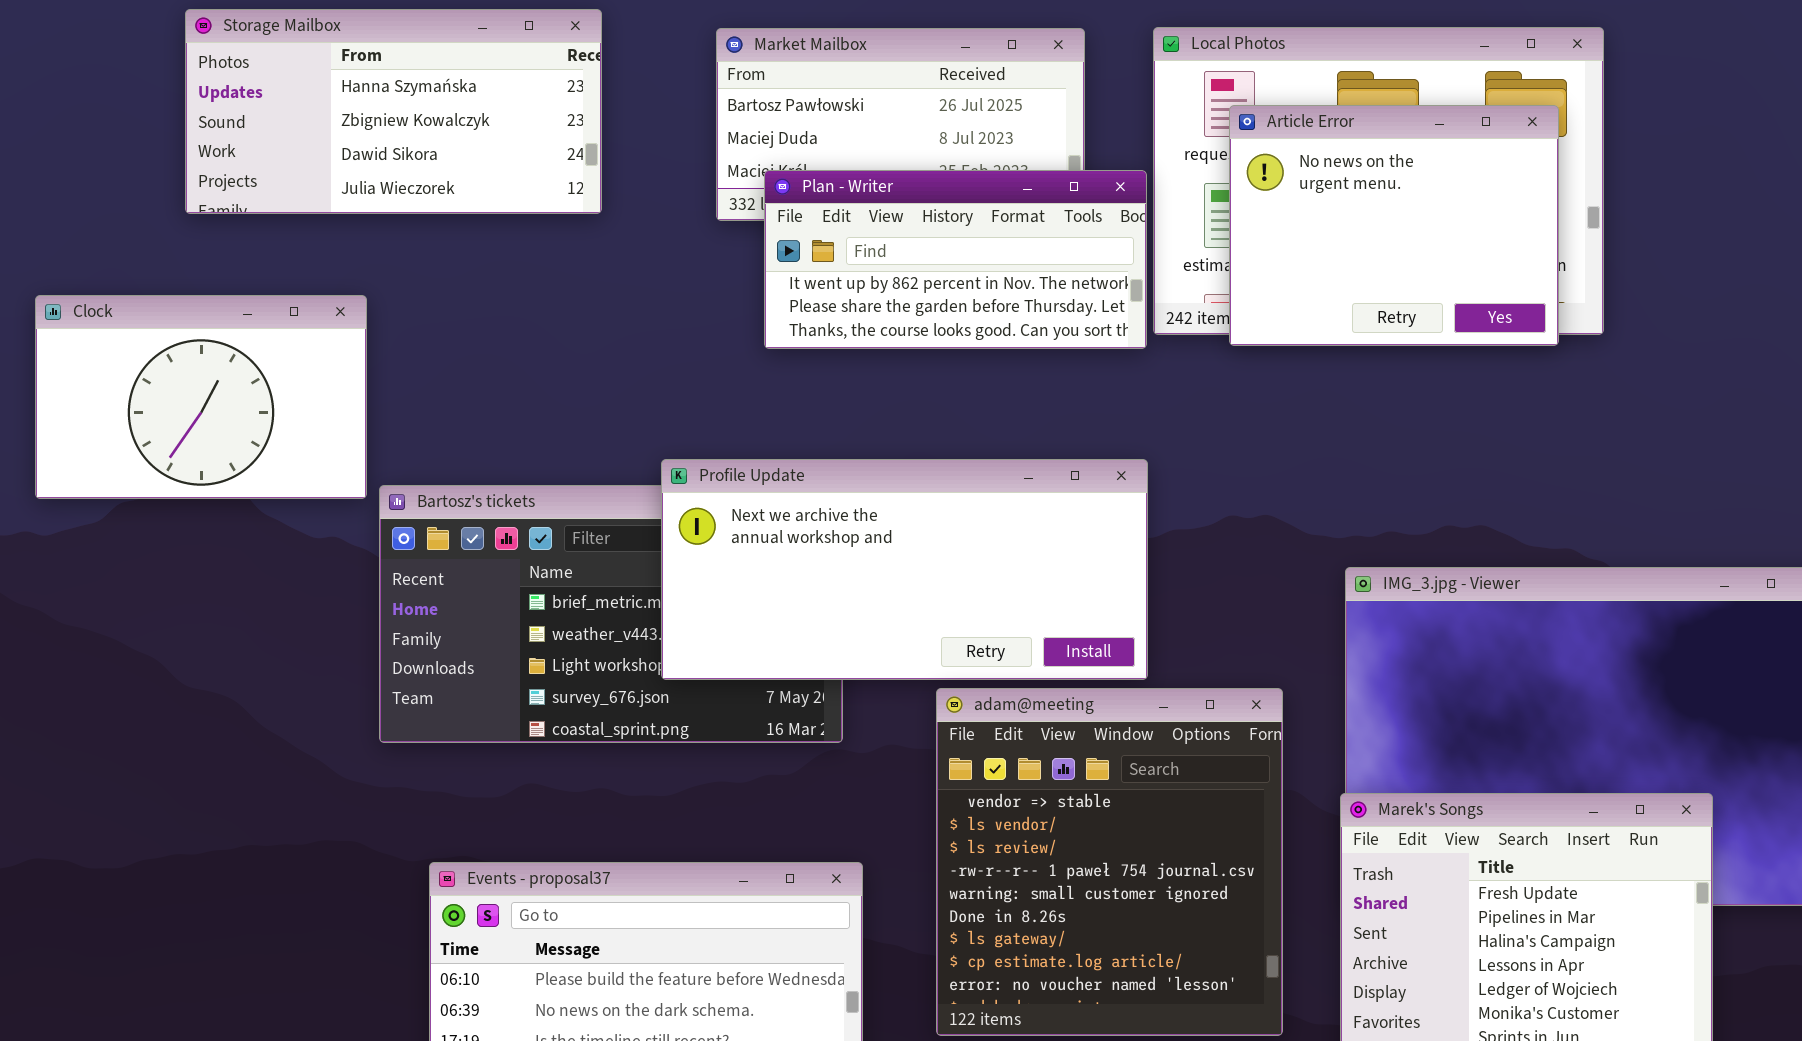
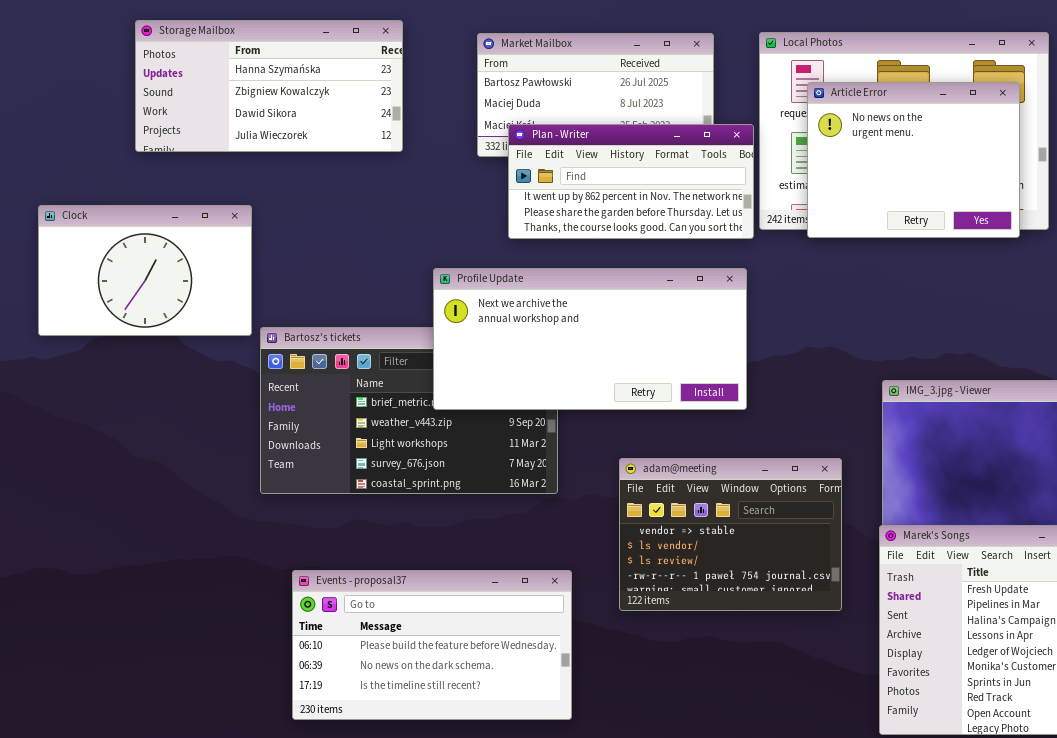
Profile Update: [661,459,1148,680] -> [433,268,747,410], moved
adam@meeting: [936,688,1283,1036] -> [619,458,842,611], resized

